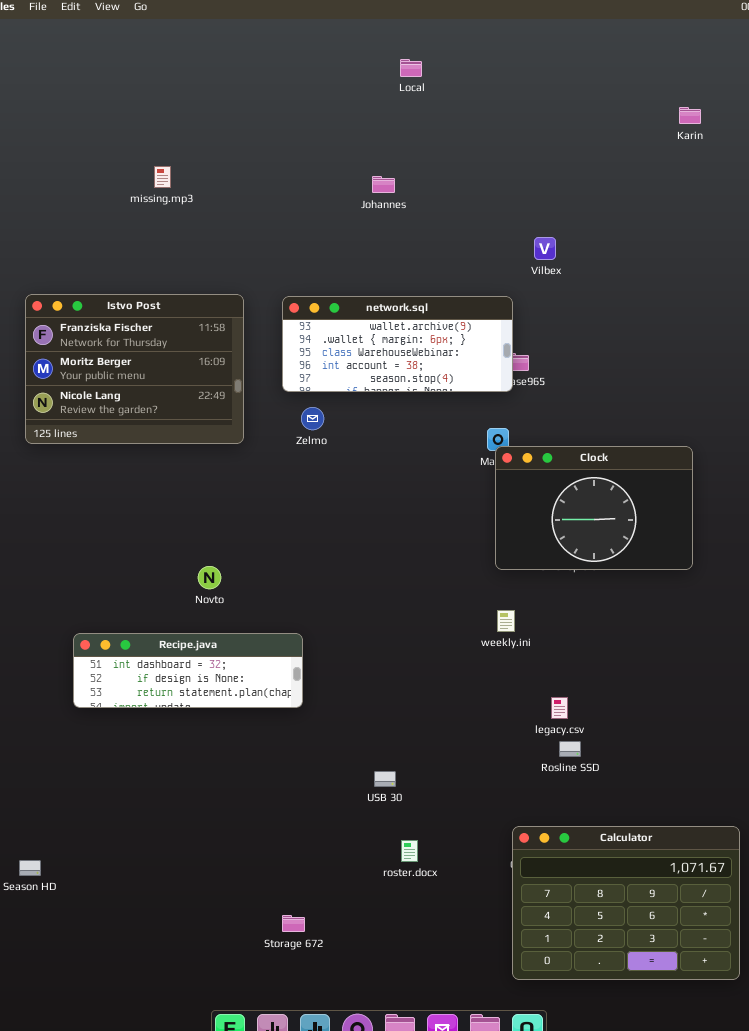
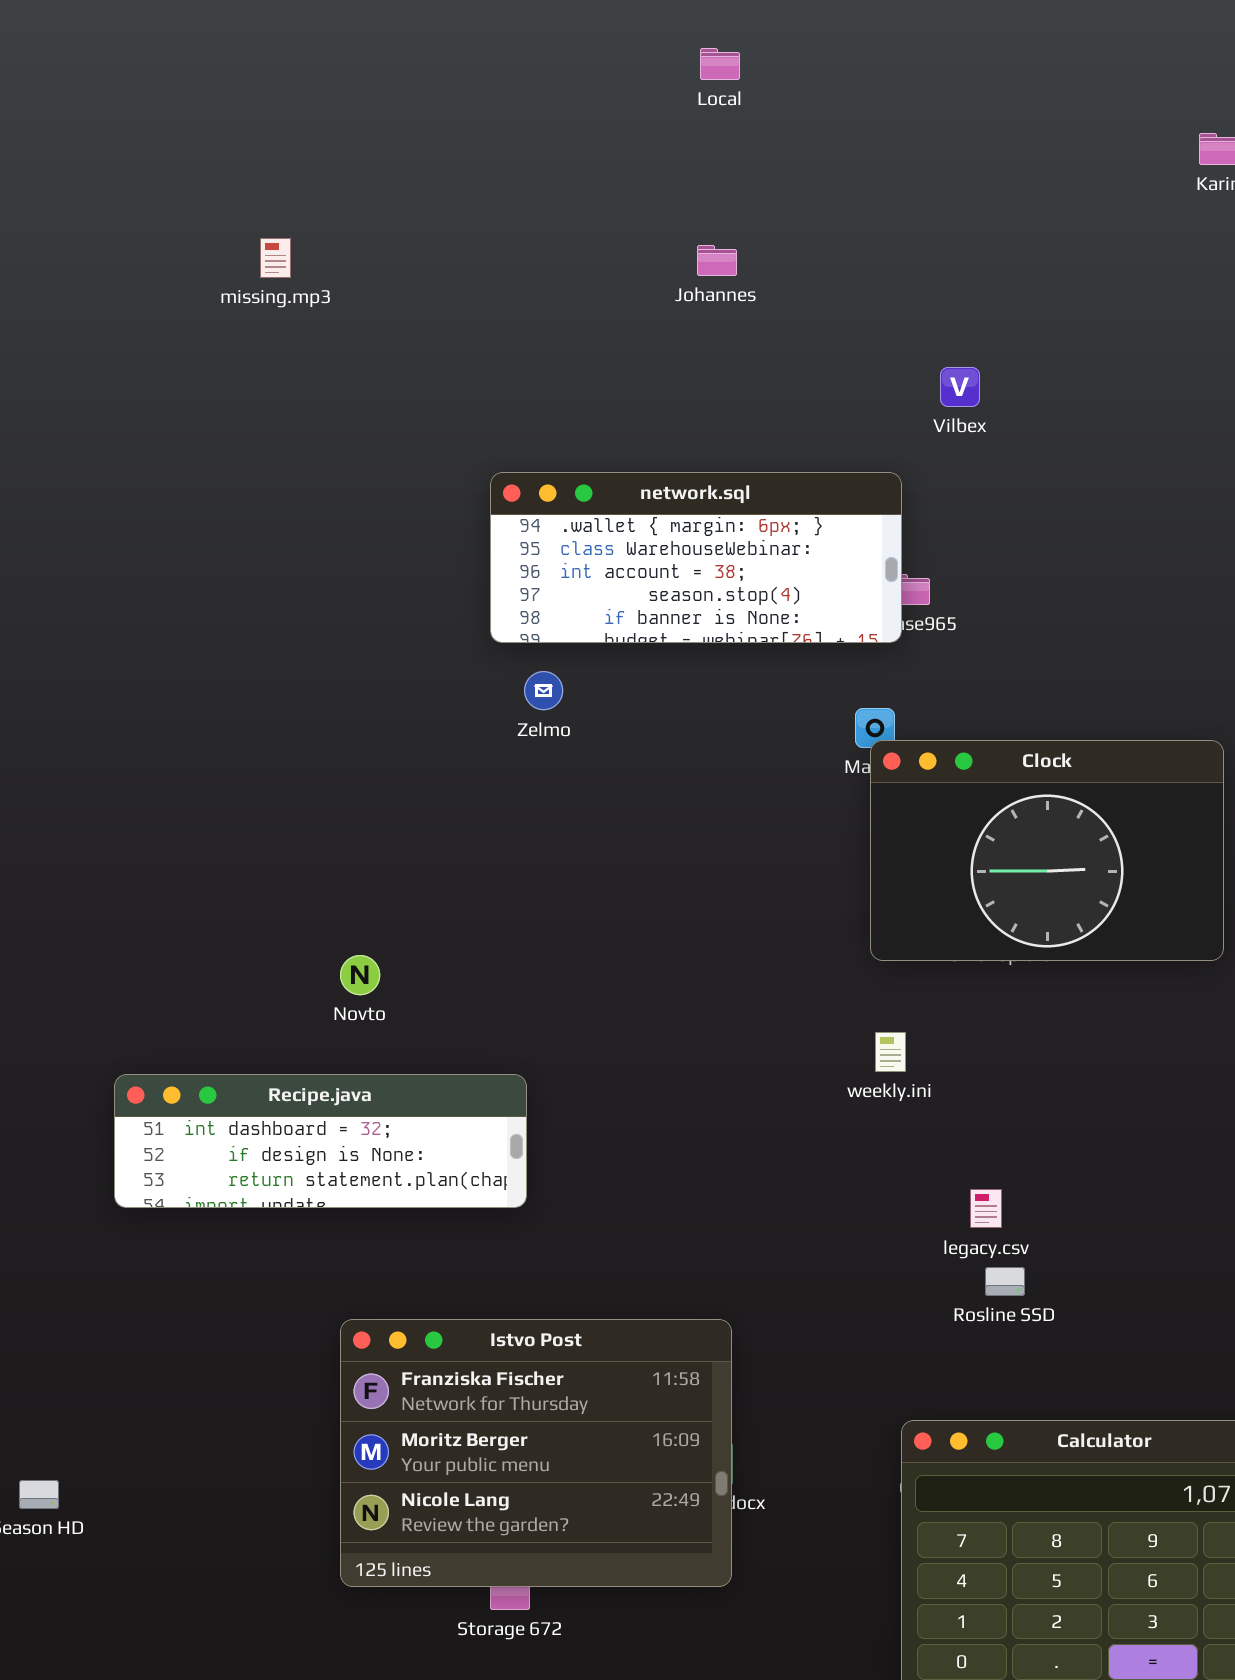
Johannes: [372,176,395,193] -> [697,245,737,276], moved
Istvo Post: [25,294,244,444] -> [340,1319,732,1587], moved
network.sql: [282,296,513,392] -> [490,472,902,643], scrolled down 1 row

